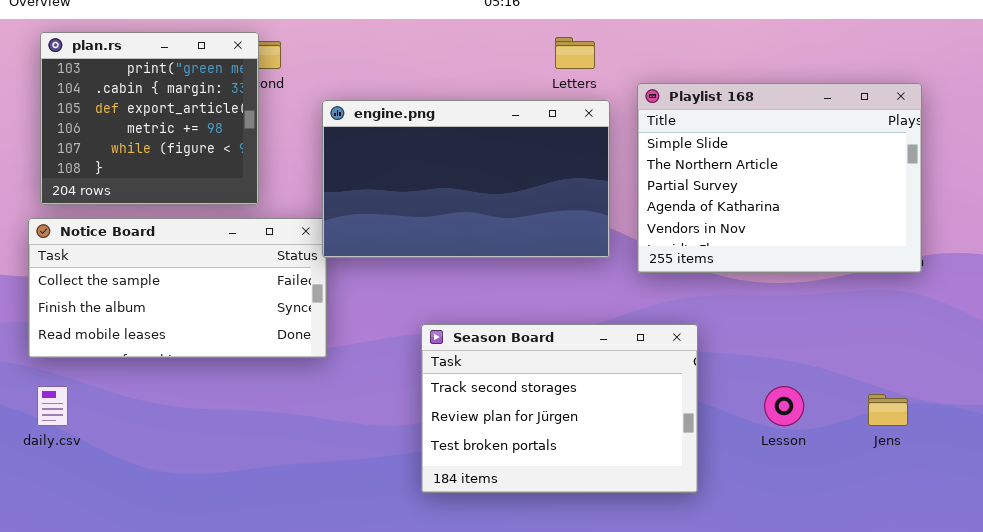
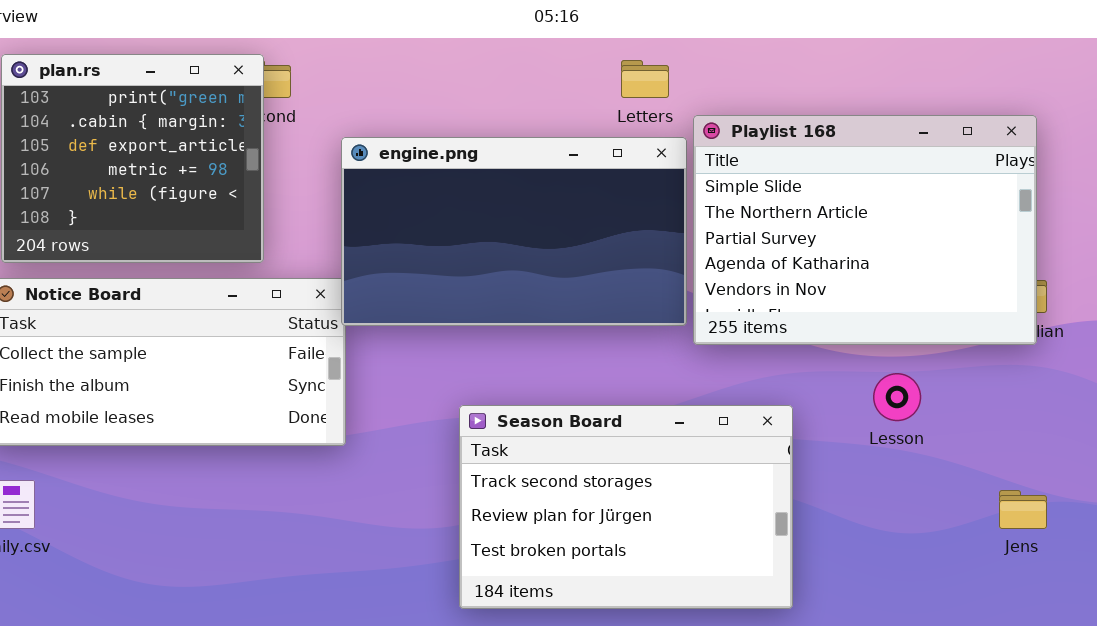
Playlist 168: [637,83,922,273] -> [693,115,1037,345], moved
Lesson: [764,386,804,426] -> [873,373,921,421], moved

